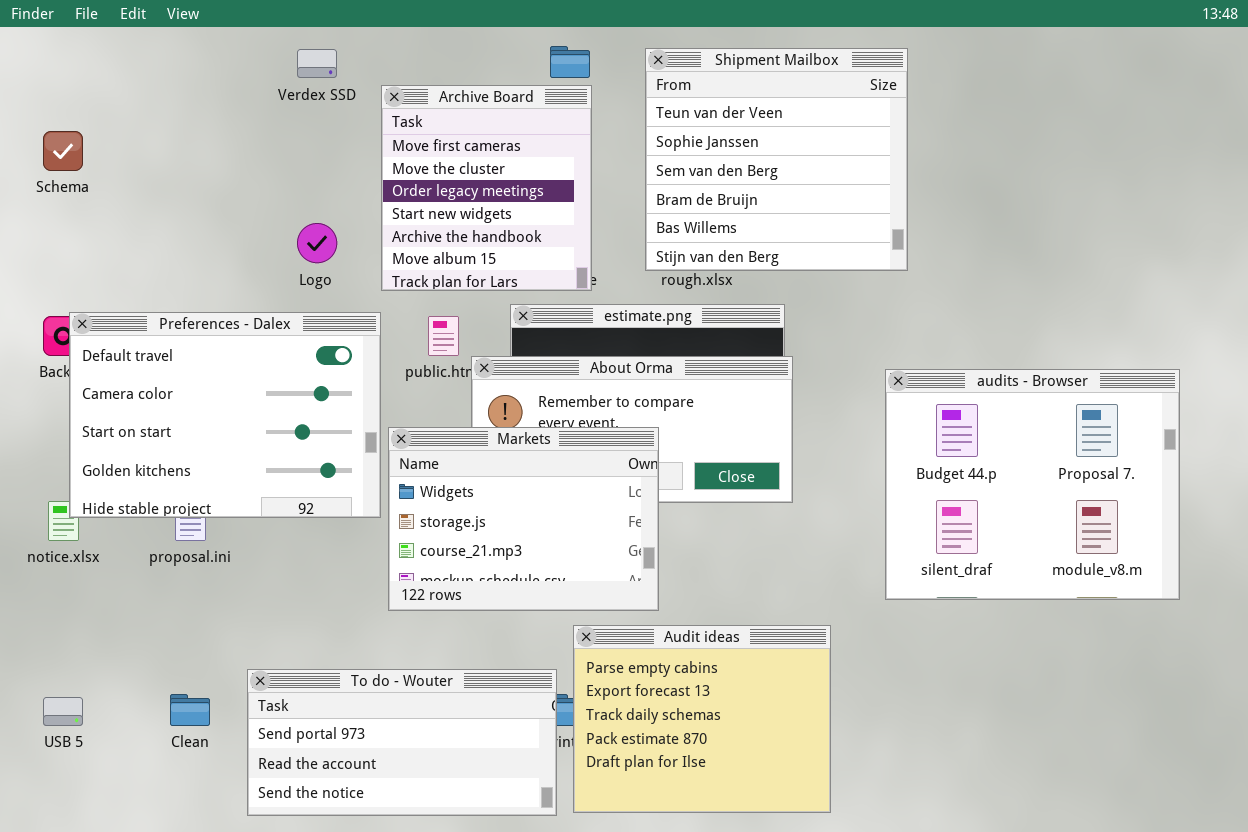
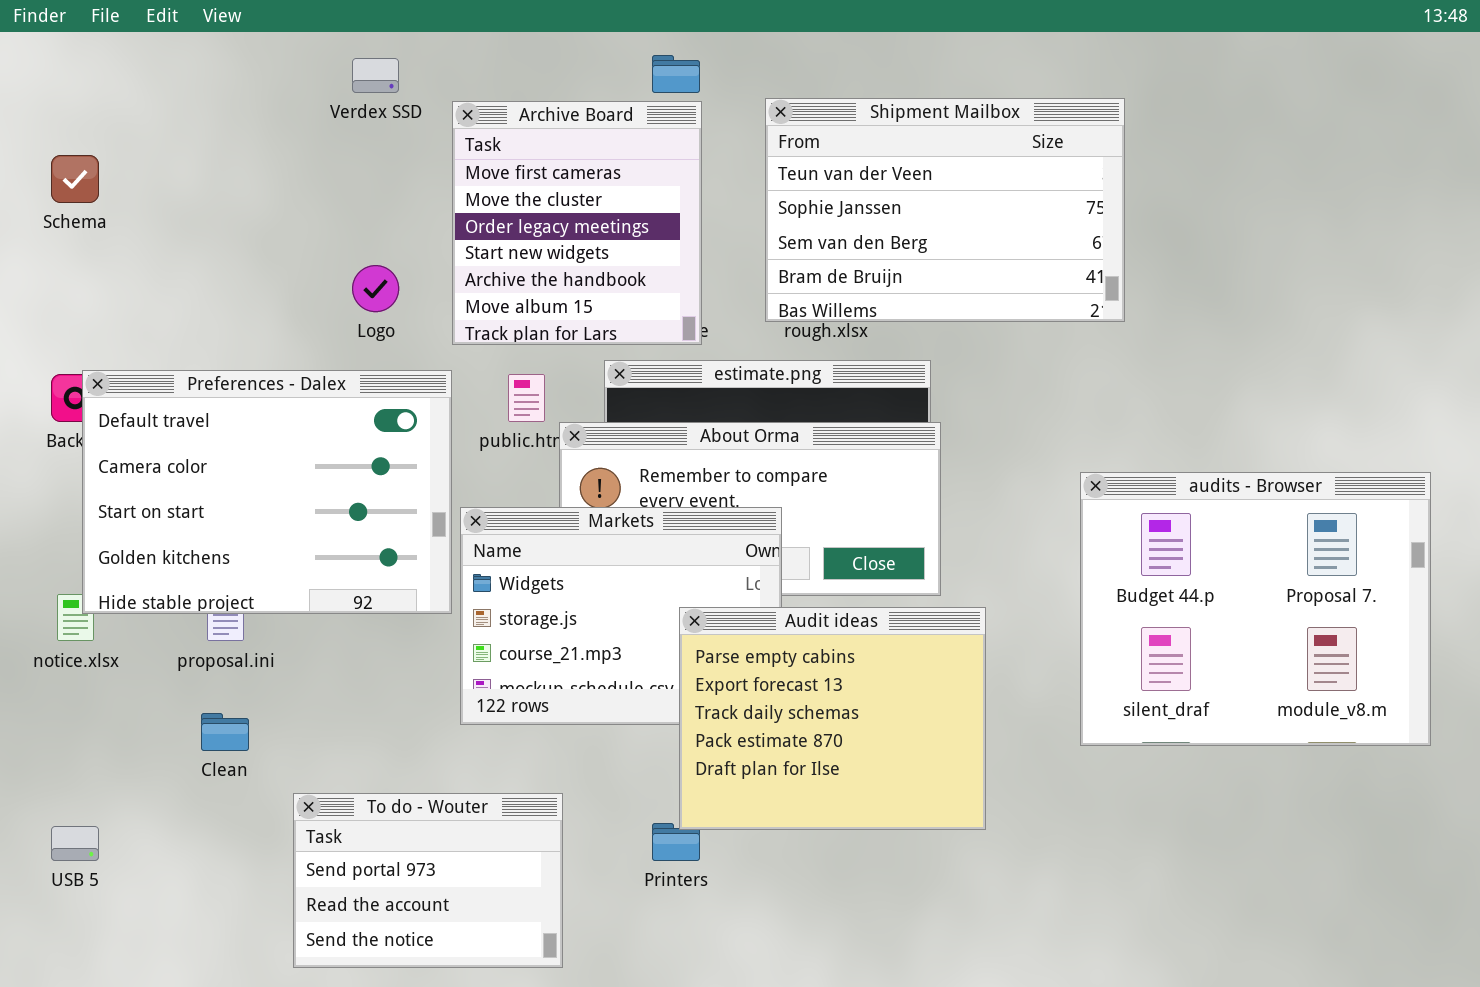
Shipment Mailbox: [645,48,908,271] -> [765,98,1125,322], resized
audits - Browser: [885,369,1180,600] -> [1080,472,1431,746], moved
Audit ideas: [573,625,831,813] -> [679,607,986,830], moved
To do - Wouter: [247,669,557,816] -> [293,793,563,968], resized
Clean: [170,694,210,726] -> [201,713,249,751], moved

